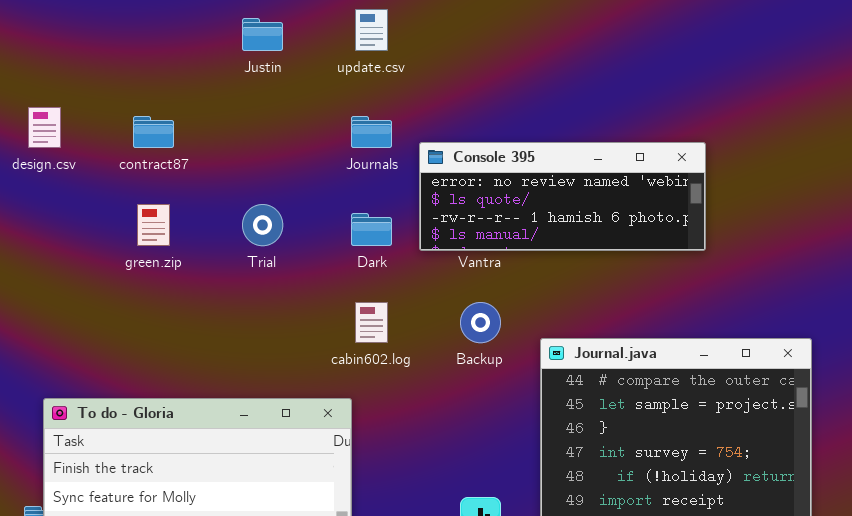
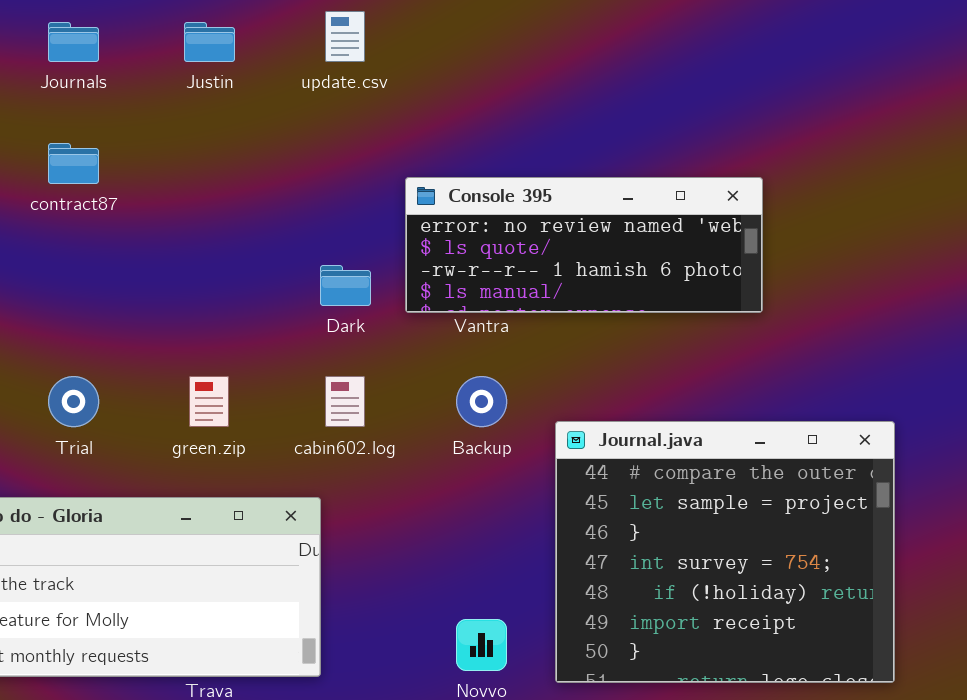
Journals: [351,116,392,148] -> [48,22,99,62], moved
green.zip: [137,204,170,246] -> [189,376,229,427], moved
Trial: [242,204,283,246] -> [48,376,99,427], moved

